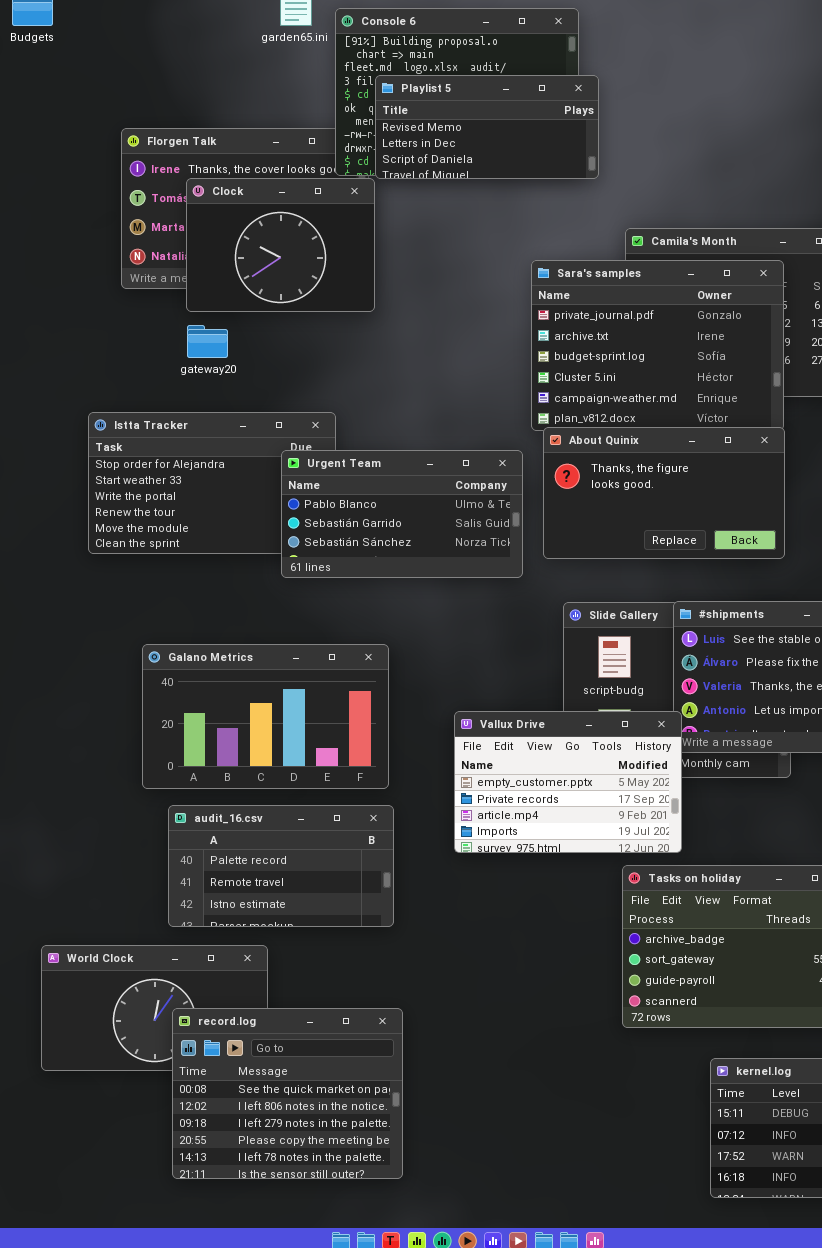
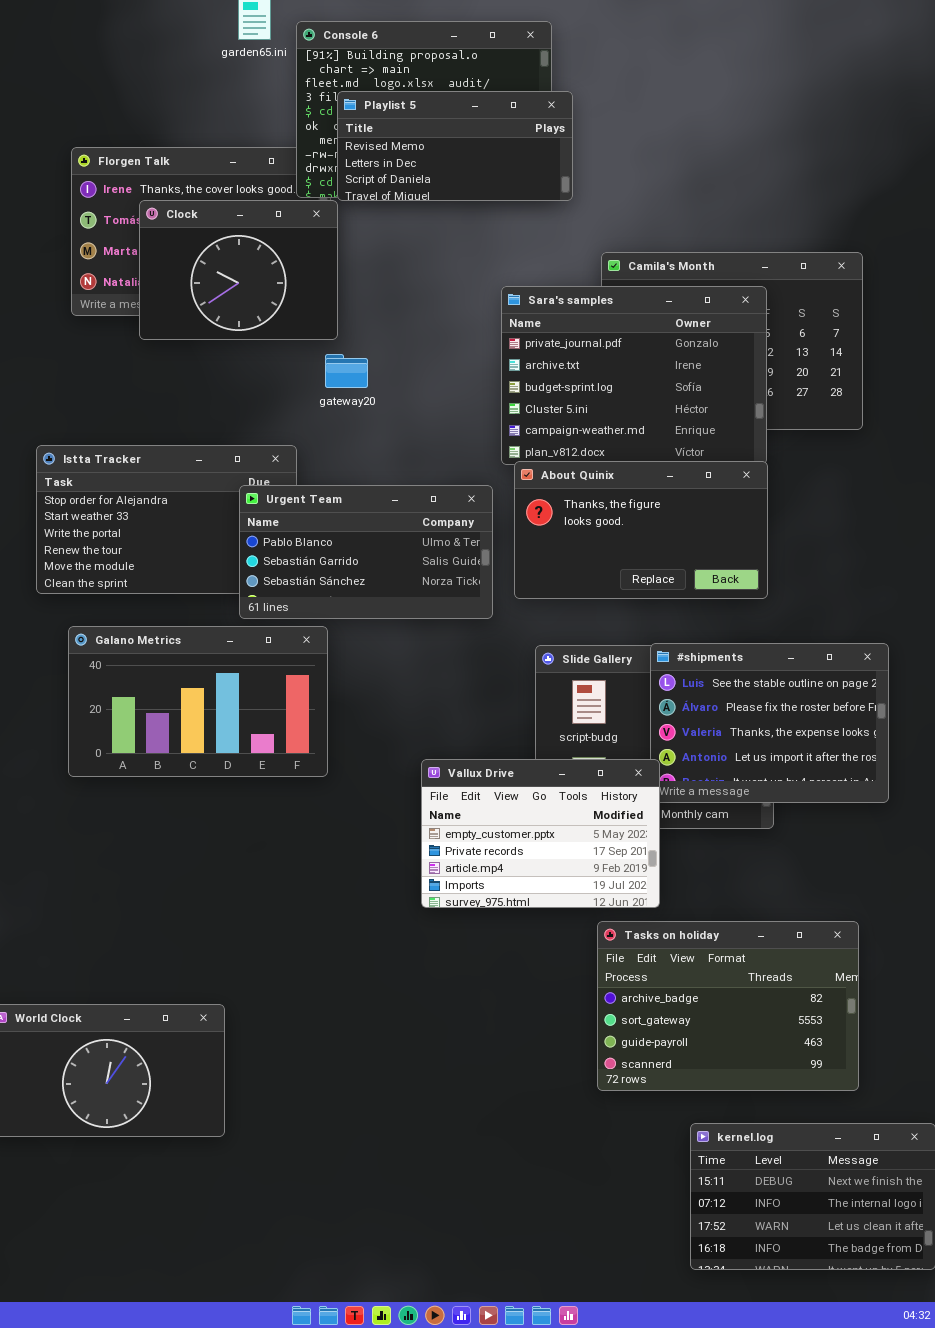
gateway20: [187,325,228,358] -> [325,354,368,388], moved
Galano Metrics: [142,644,389,789] -> [68,626,328,777], moved
audit_16.csv: [168,805,394,927] -> none, closed
record.log: [172,1008,403,1179] -> none, closed

